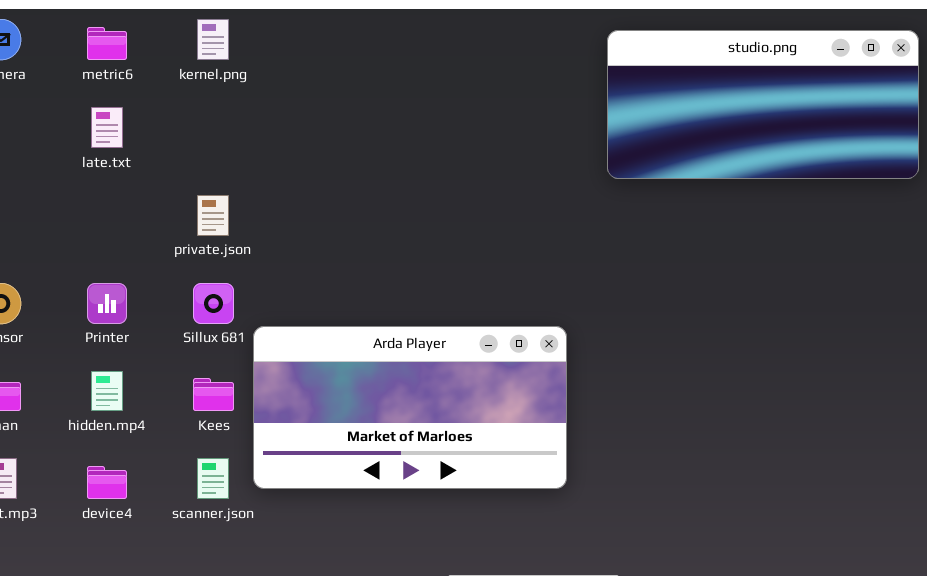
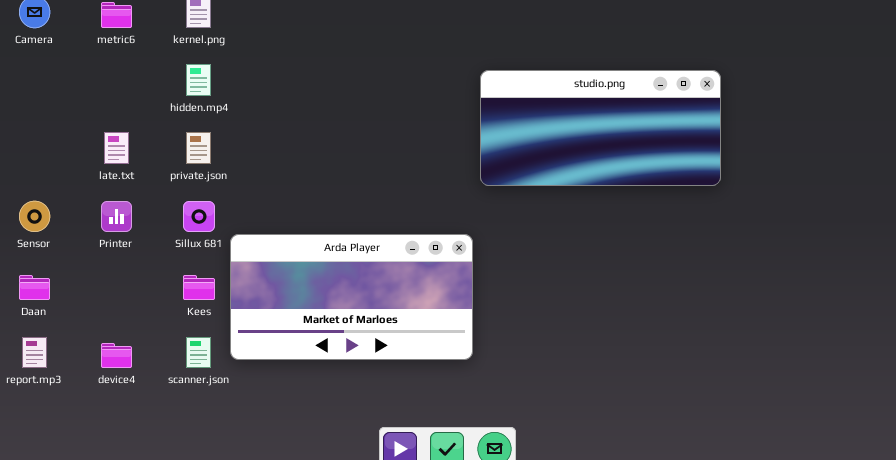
studio.png: [607,30,919,179] -> [480,70,721,186], moved
late.txt: [91,107,123,148] -> [104,132,129,164], moved
hidden.mp4: [91,371,123,411] -> [186,64,211,96], moved

